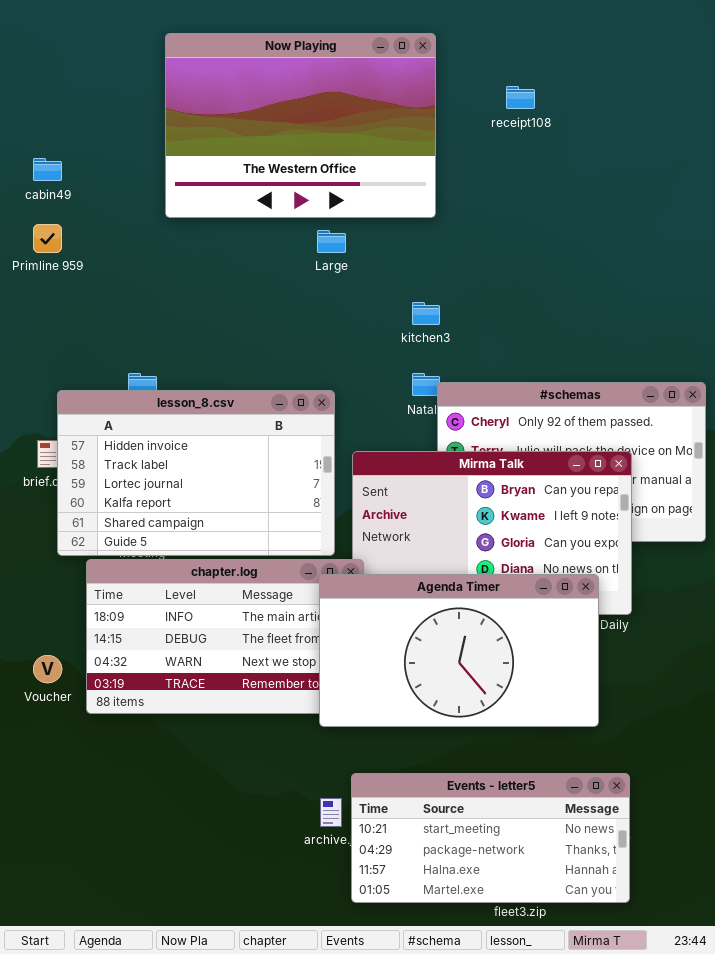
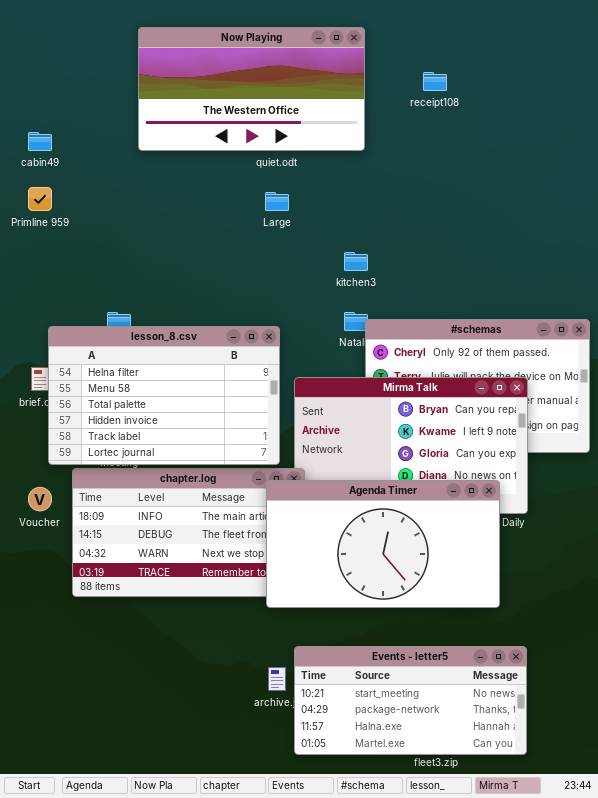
Now Playing: [165,33,436,218] -> [138,27,365,151], resized
lesson_8.csv: [57,390,335,556] -> [48,326,280,465], scrolled up 3 rows
Voucher: [33,655,62,683] -> [28,487,52,511], moved

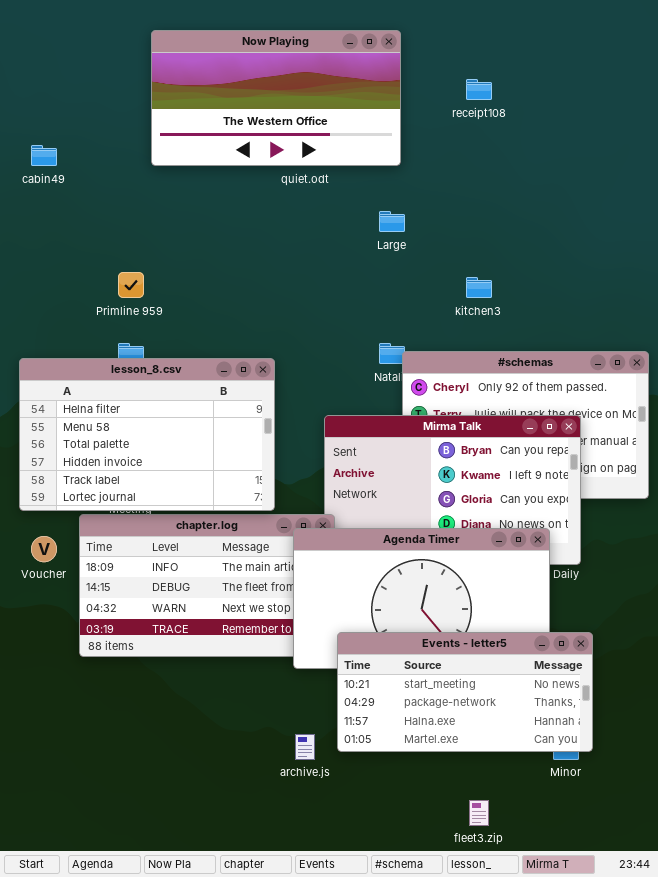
Primline 959: [28,187,52,211] -> [118,272,144,298], moved
Large: [265,192,289,211] -> [379,211,405,232], moved
kitchen3: [344,252,368,271] -> [466,277,492,298], moved
lesson_8.csv: [48,326,280,465] -> [19,358,275,511], moved
Events - letter5: [294,646,527,755] -> [337,632,593,752], moved

